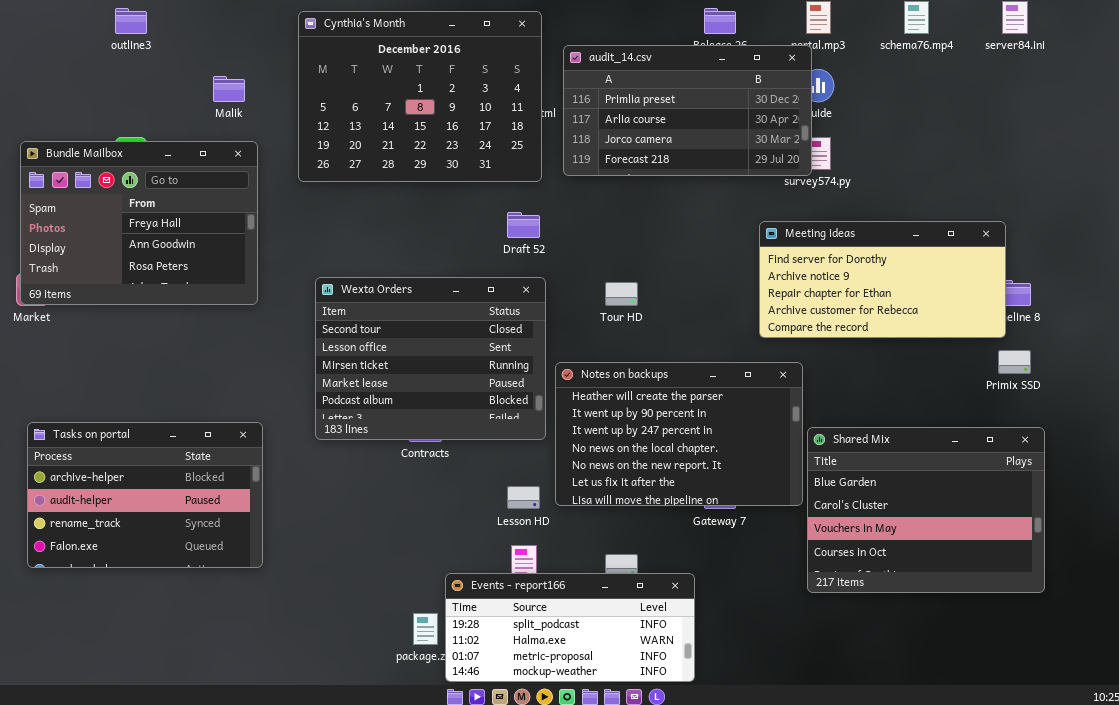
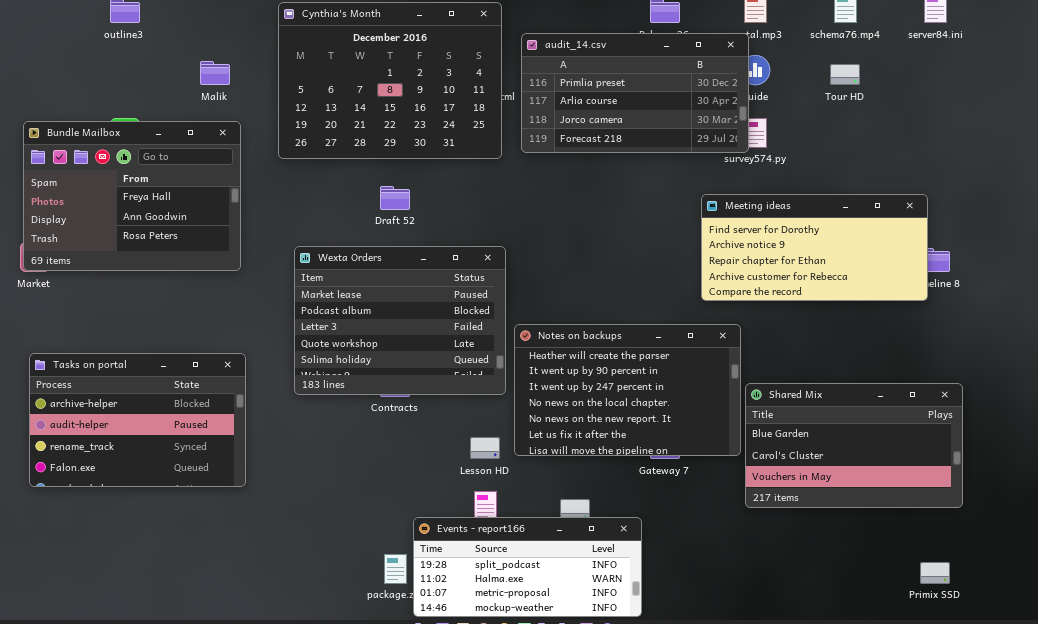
Draft 52: [507,212,540,238] -> [380,186,410,210], moved
Wexta Orders: [315,277,546,440] -> [294,246,506,395], scrolled down 3 rows
Tour HD: [605,282,638,306] -> [830,64,860,85], moved
Primix SSD: [998,350,1031,374] -> [920,562,950,584], moved
Tasks on portal: [27,422,263,568] -> [29,353,246,487], moved
Shared Mix: [807,427,1045,593] -> [745,383,963,508], resized

